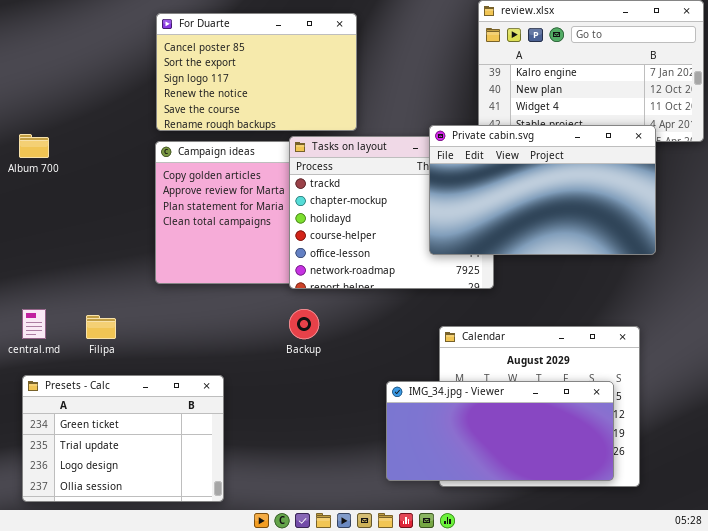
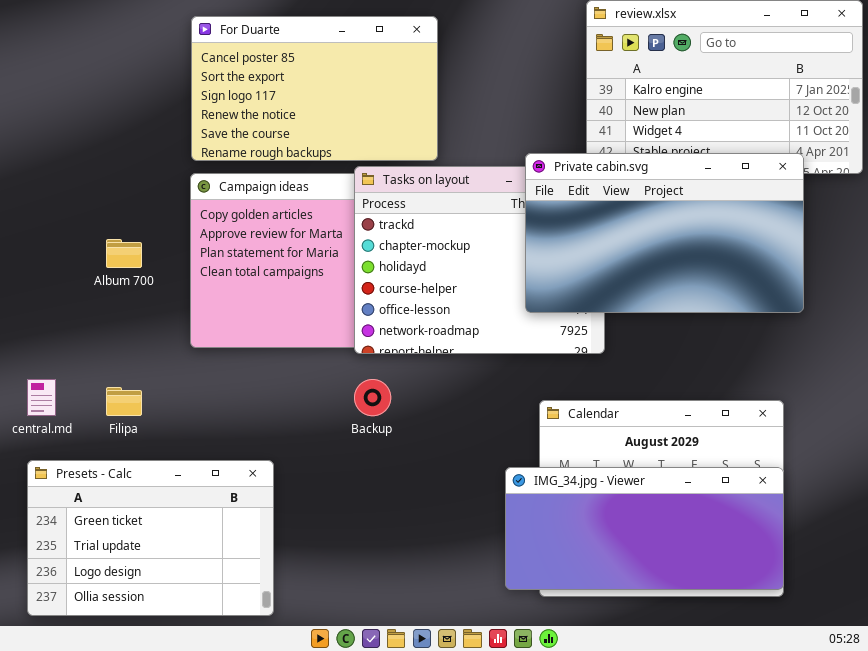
Album 700: [19,134,49,158] -> [106,239,142,268], moved
IMG_34.jpg - Viewer: [386,381,614,481] -> [505,467,784,590], moved

